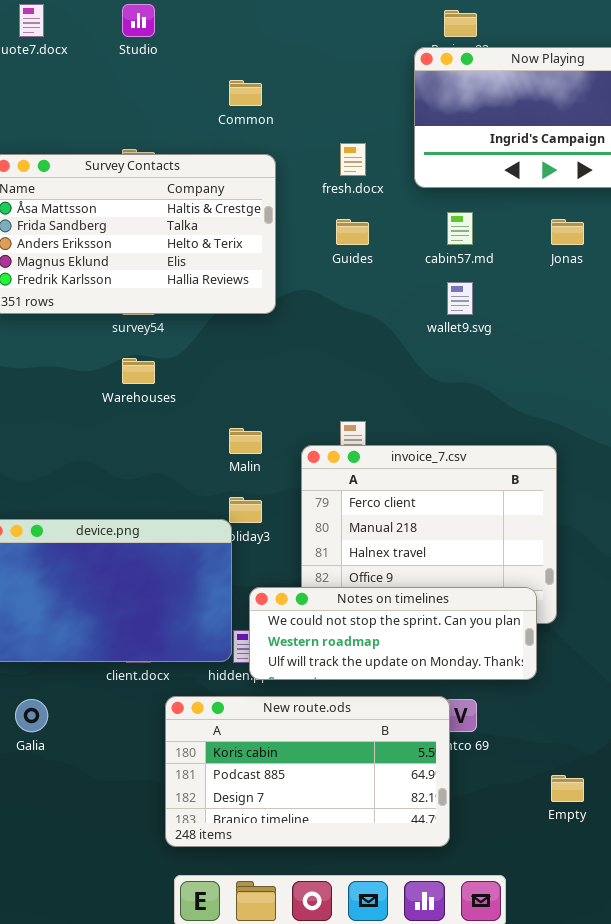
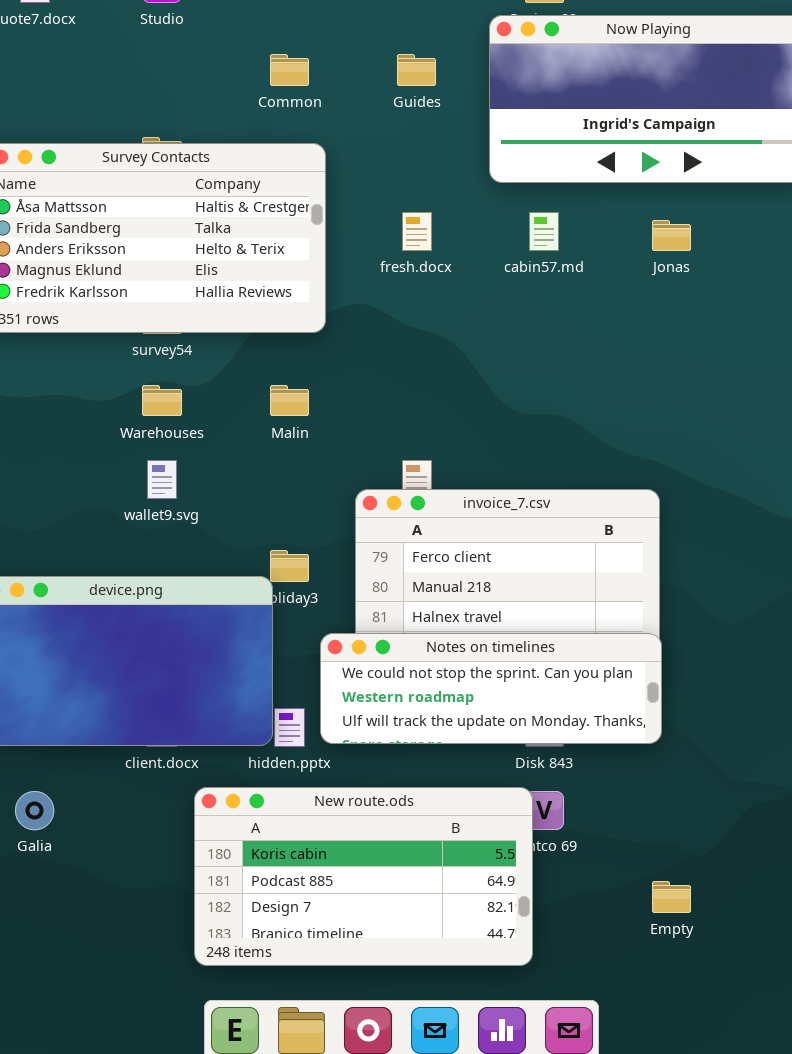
fresh.docx: [340,143,366,176] -> [402,212,432,251], moved
Guides: [336,219,369,245] -> [397,54,436,86], moved
wallet9.svg: [447,282,473,315] -> [147,460,177,499], moved
Malin: [229,428,262,454] -> [270,385,309,416], moved
Notes on timelines: [249,587,537,680] -> [320,633,662,744], moved

